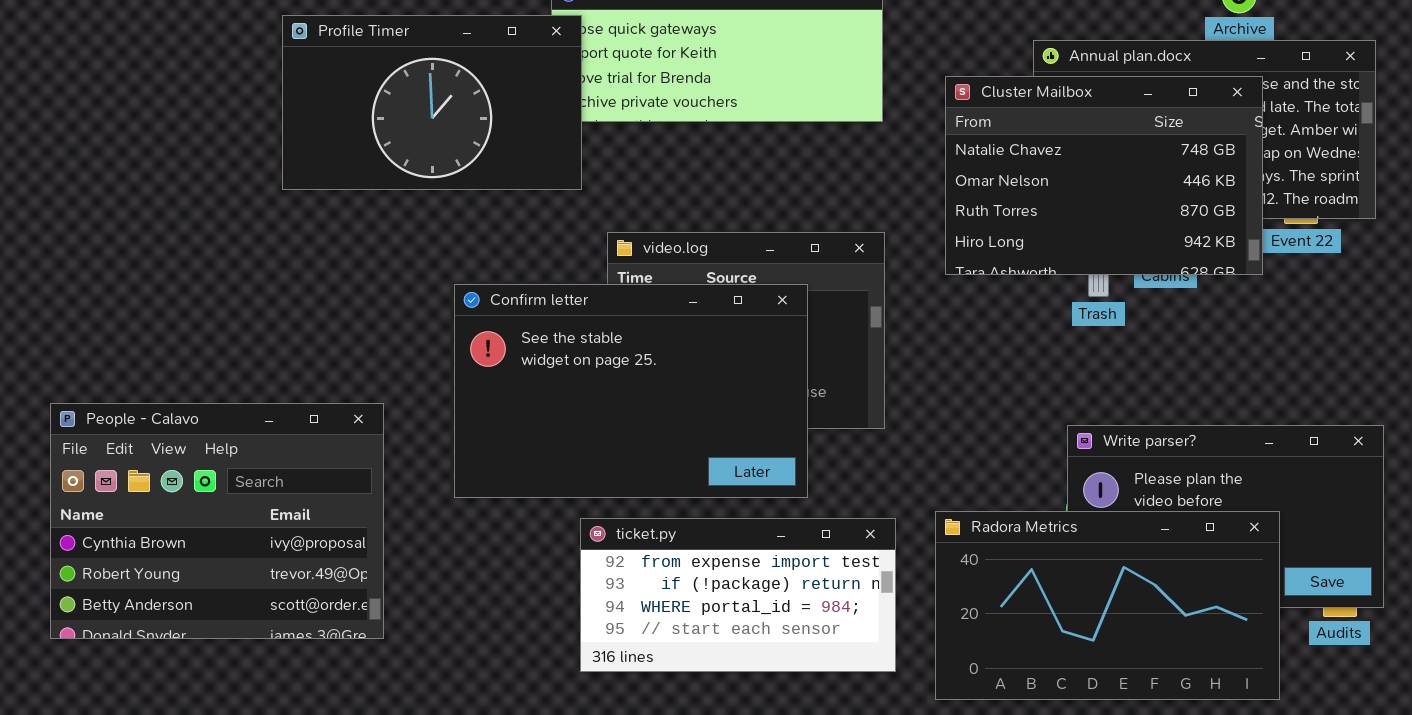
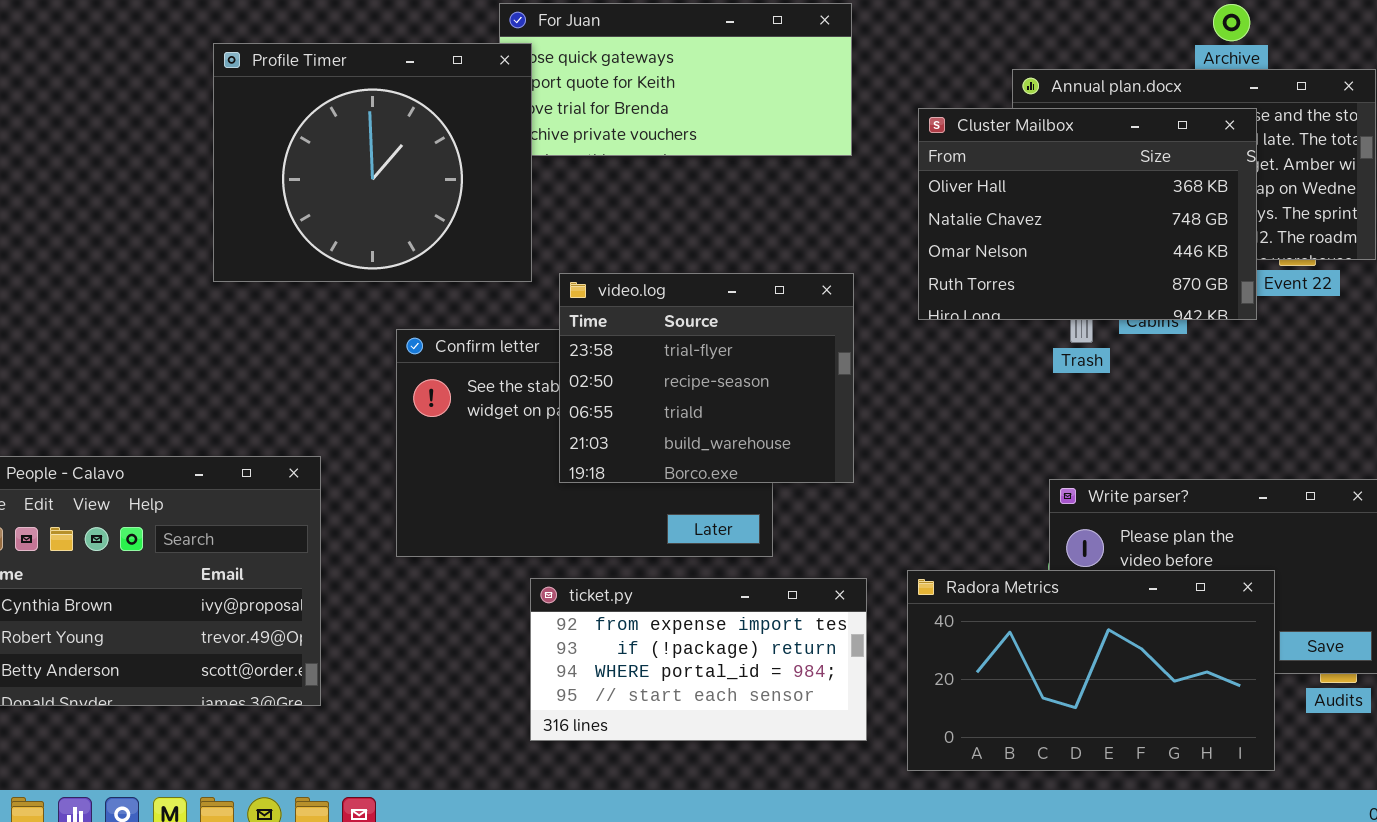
Profile Timer: [282,15,582,190] -> [213,43,532,282], resized
Cluster Mailbox: [945,76,1263,275] -> [918,108,1257,320], scrolled up 1 row
video.log: [607,232,885,429] -> [559,273,854,483], raised

